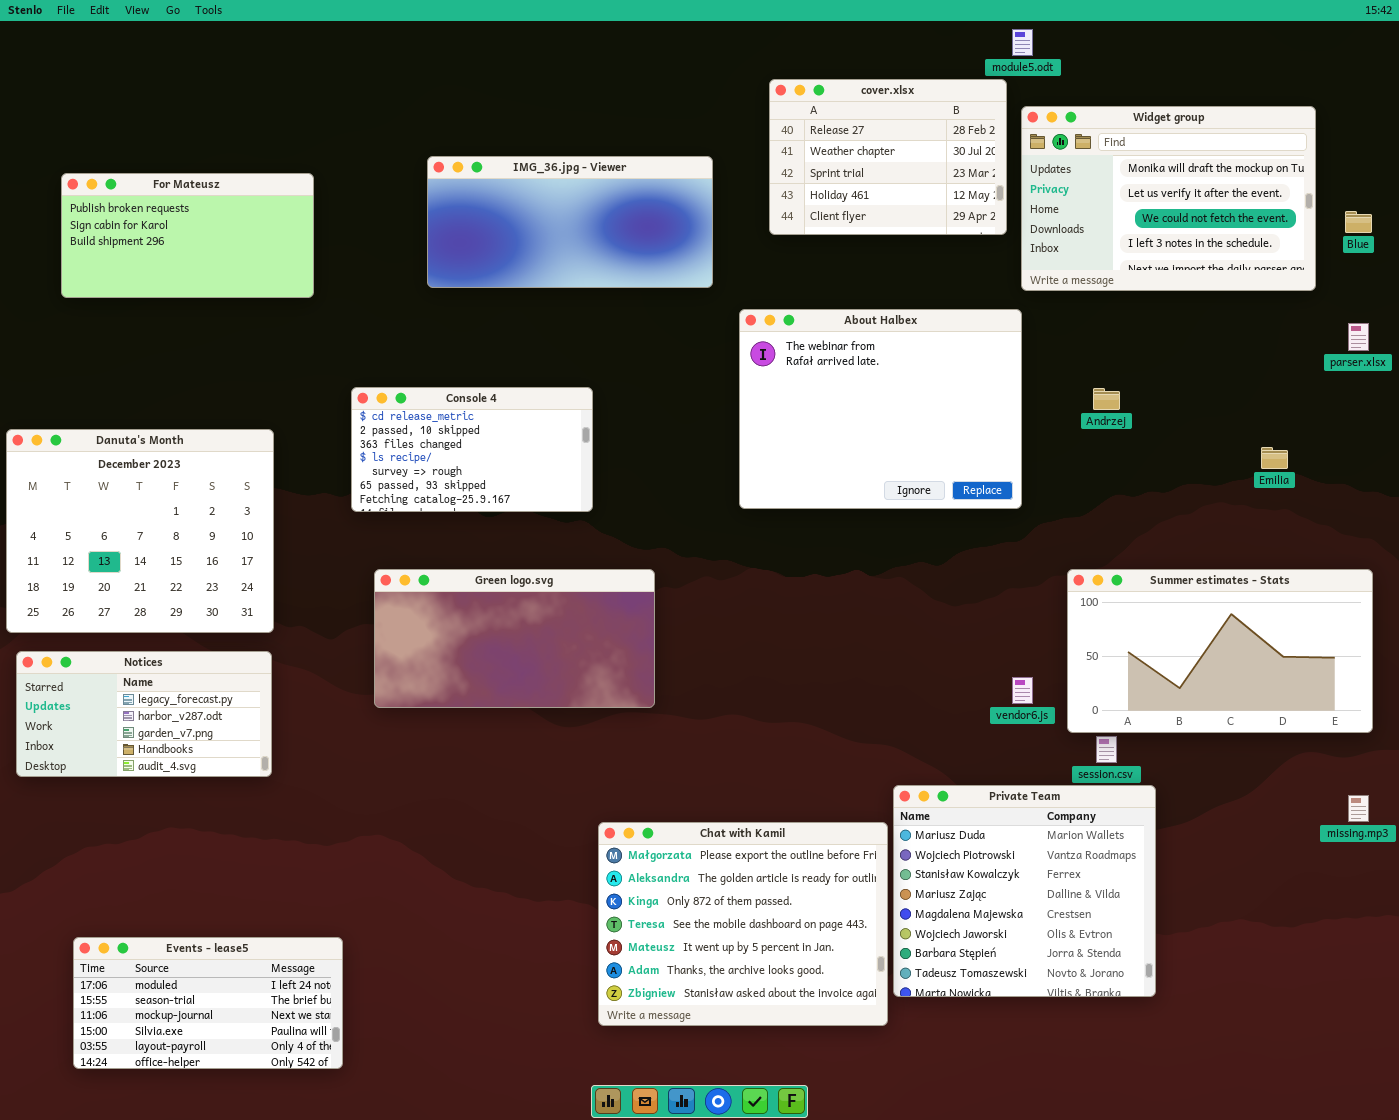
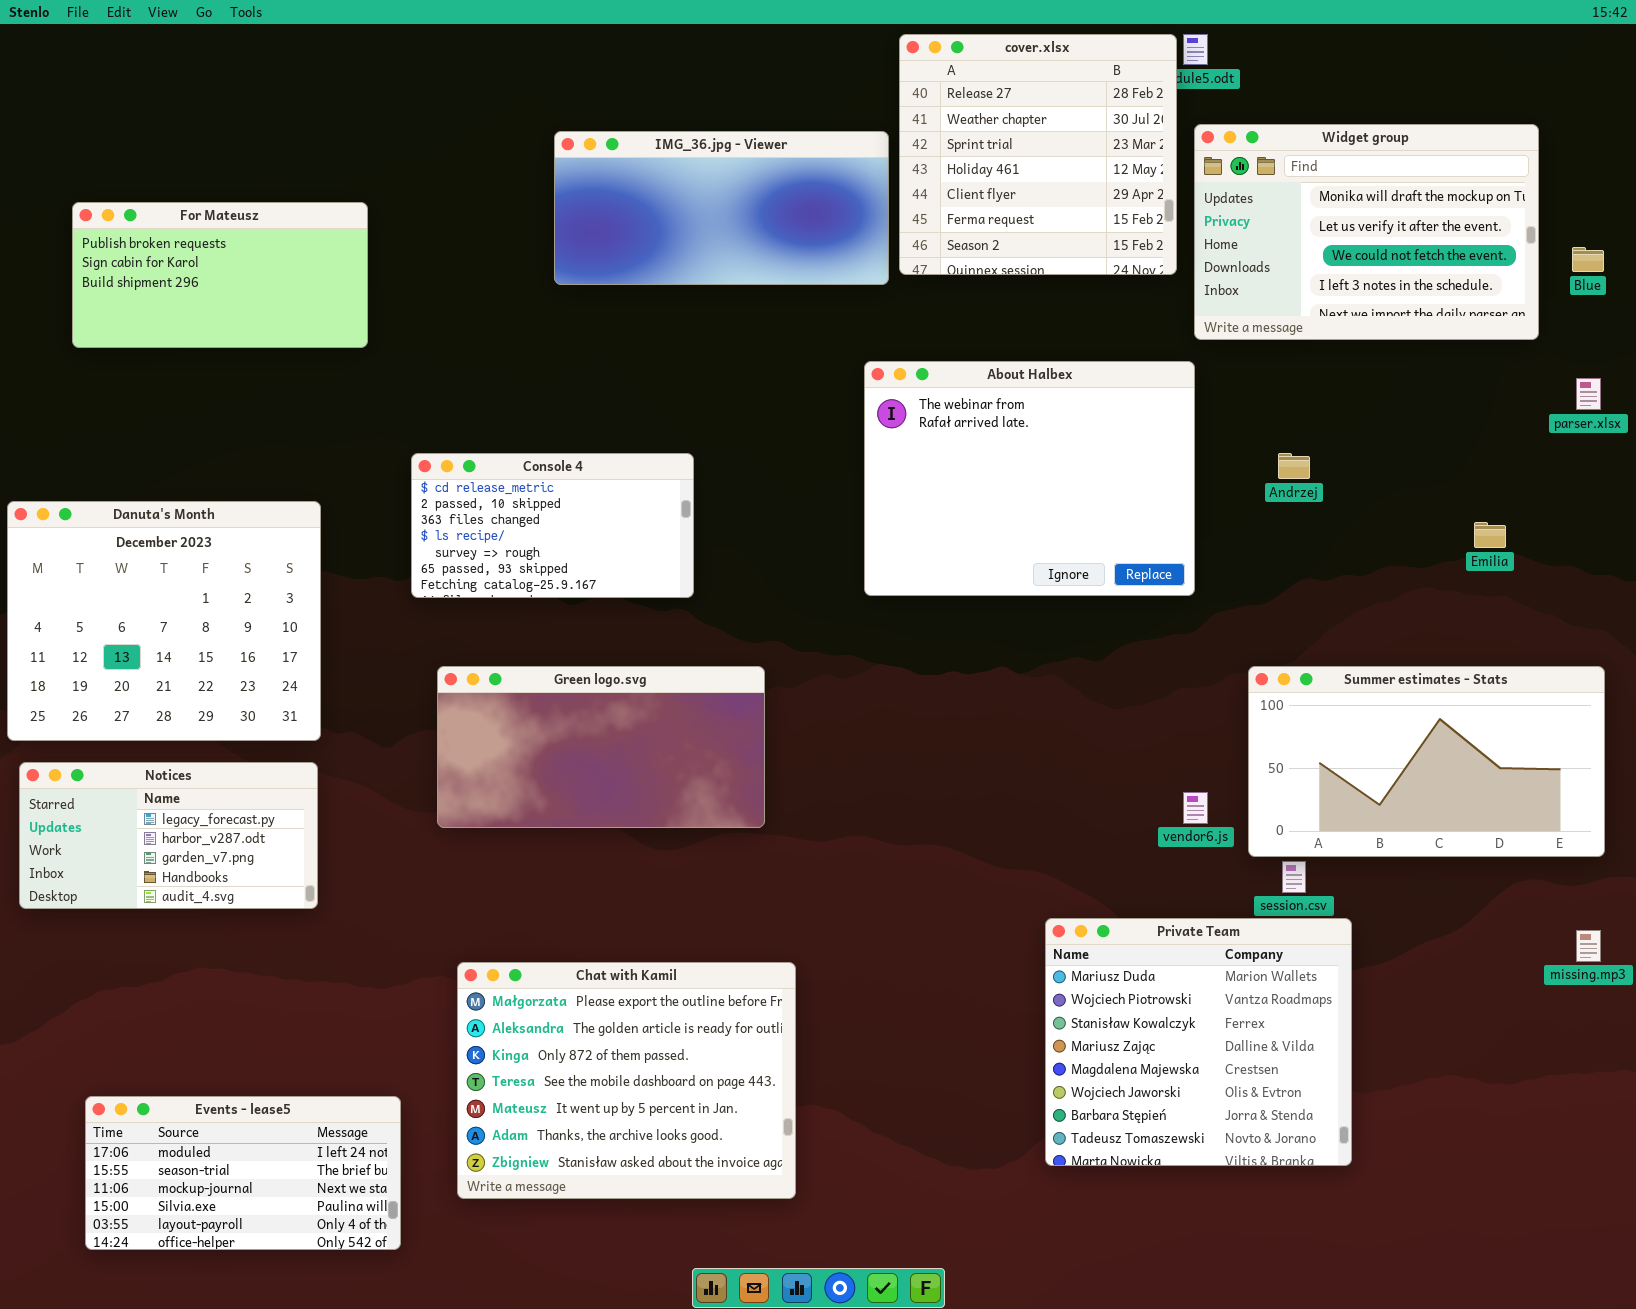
cover.xlsx: [769,79,1007,235] -> [899,34,1177,275], resized
IMG_36.jpg - Viewer: [427,156,713,288] -> [554,131,889,285], moved
Chat with Kamil: [598,822,888,1026] -> [457,962,796,1199], moved

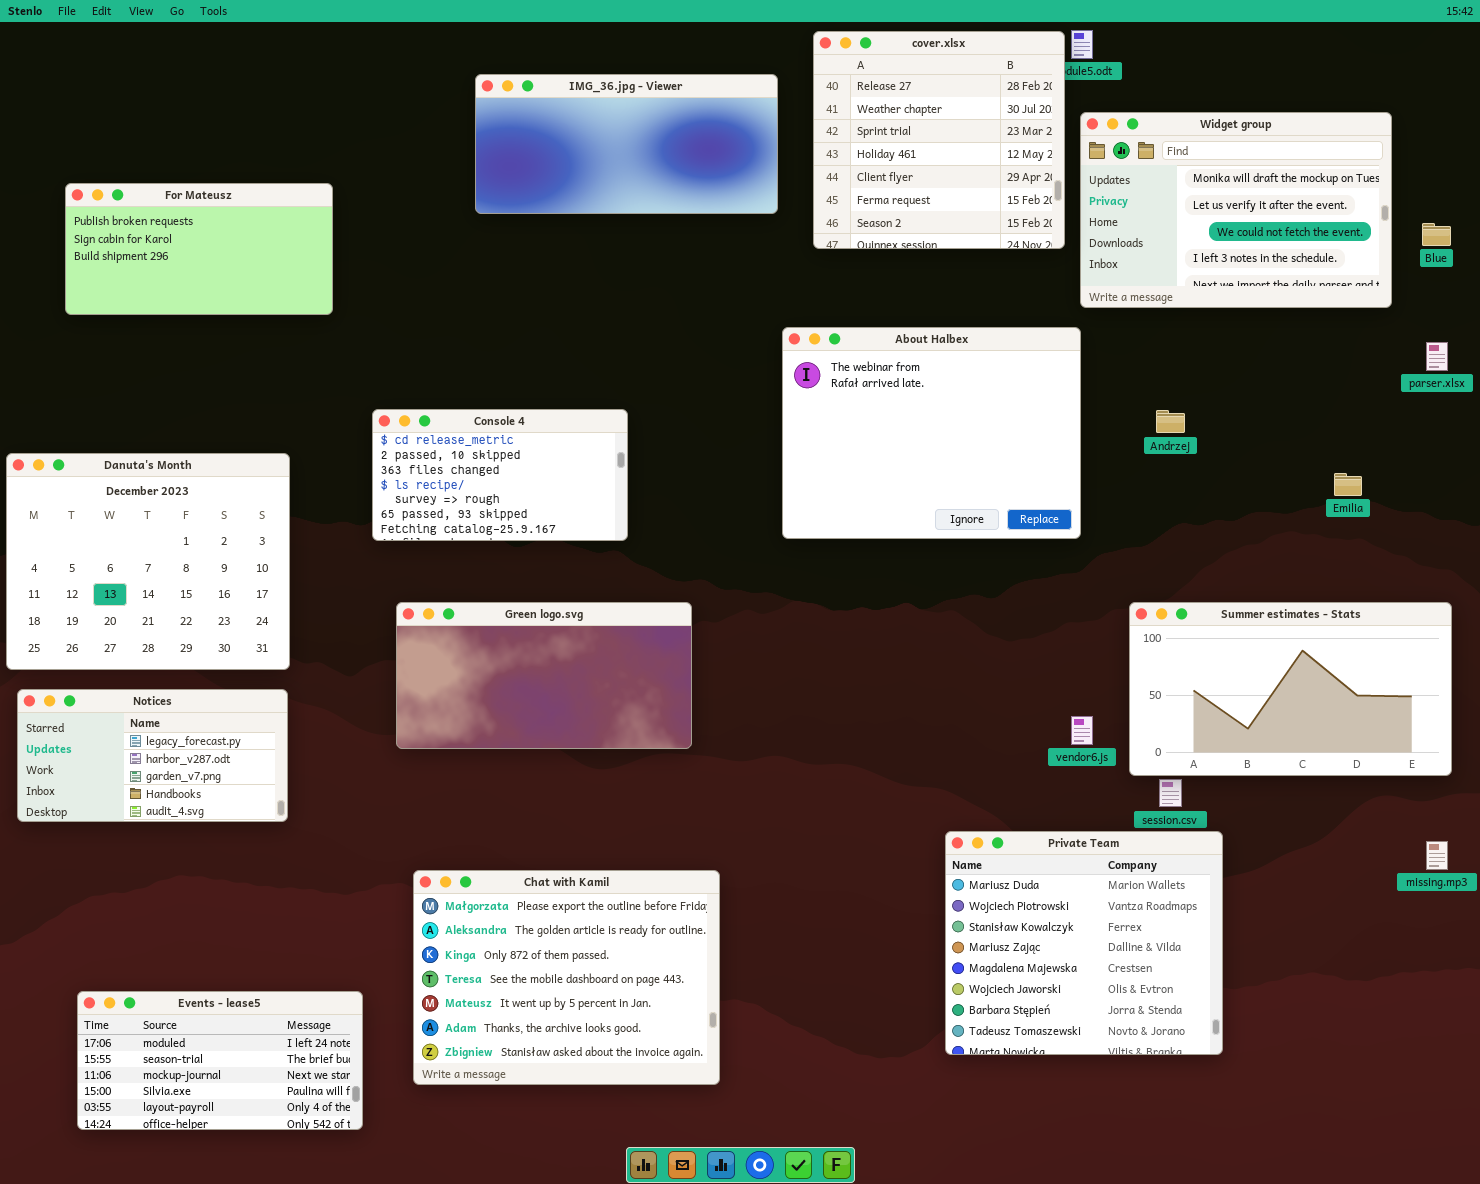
IMG_36.jpg - Viewer: [554,131,889,285] -> [475,74,778,214], moved

